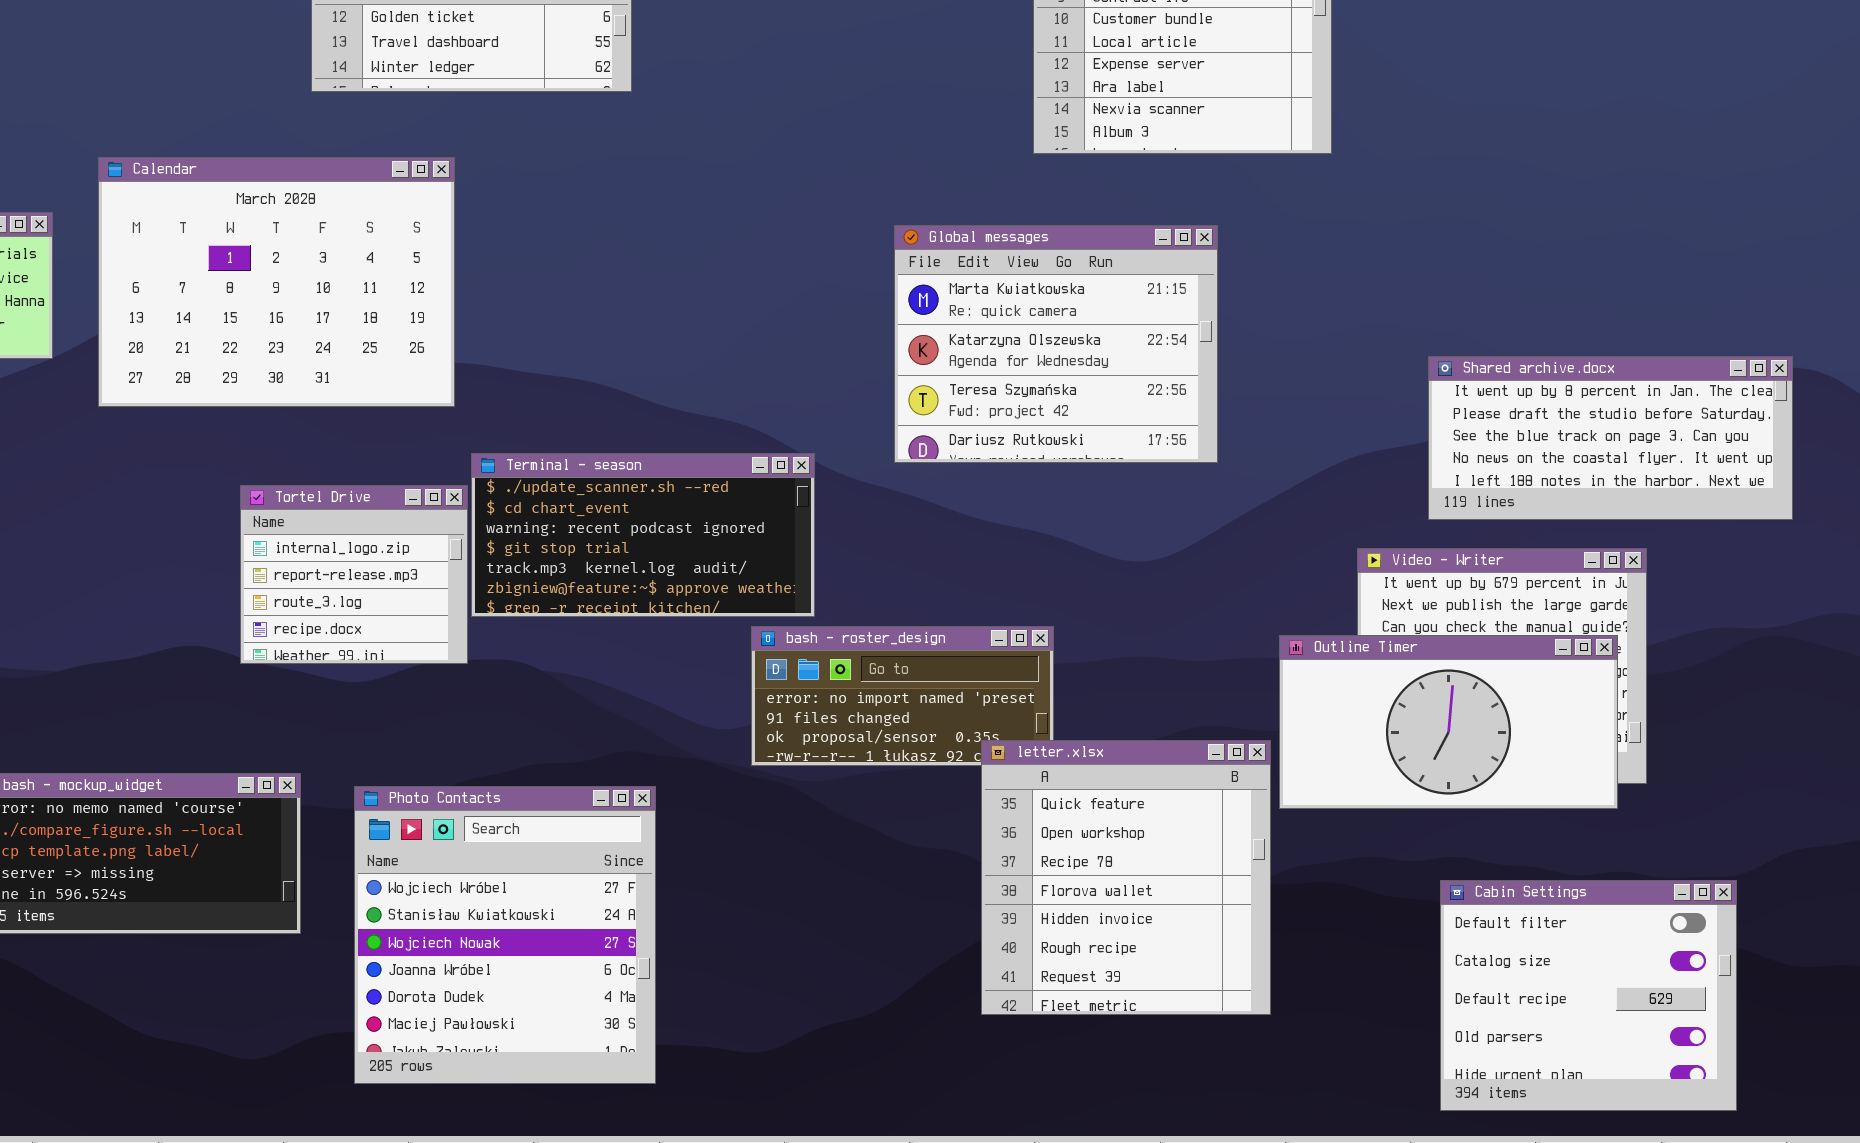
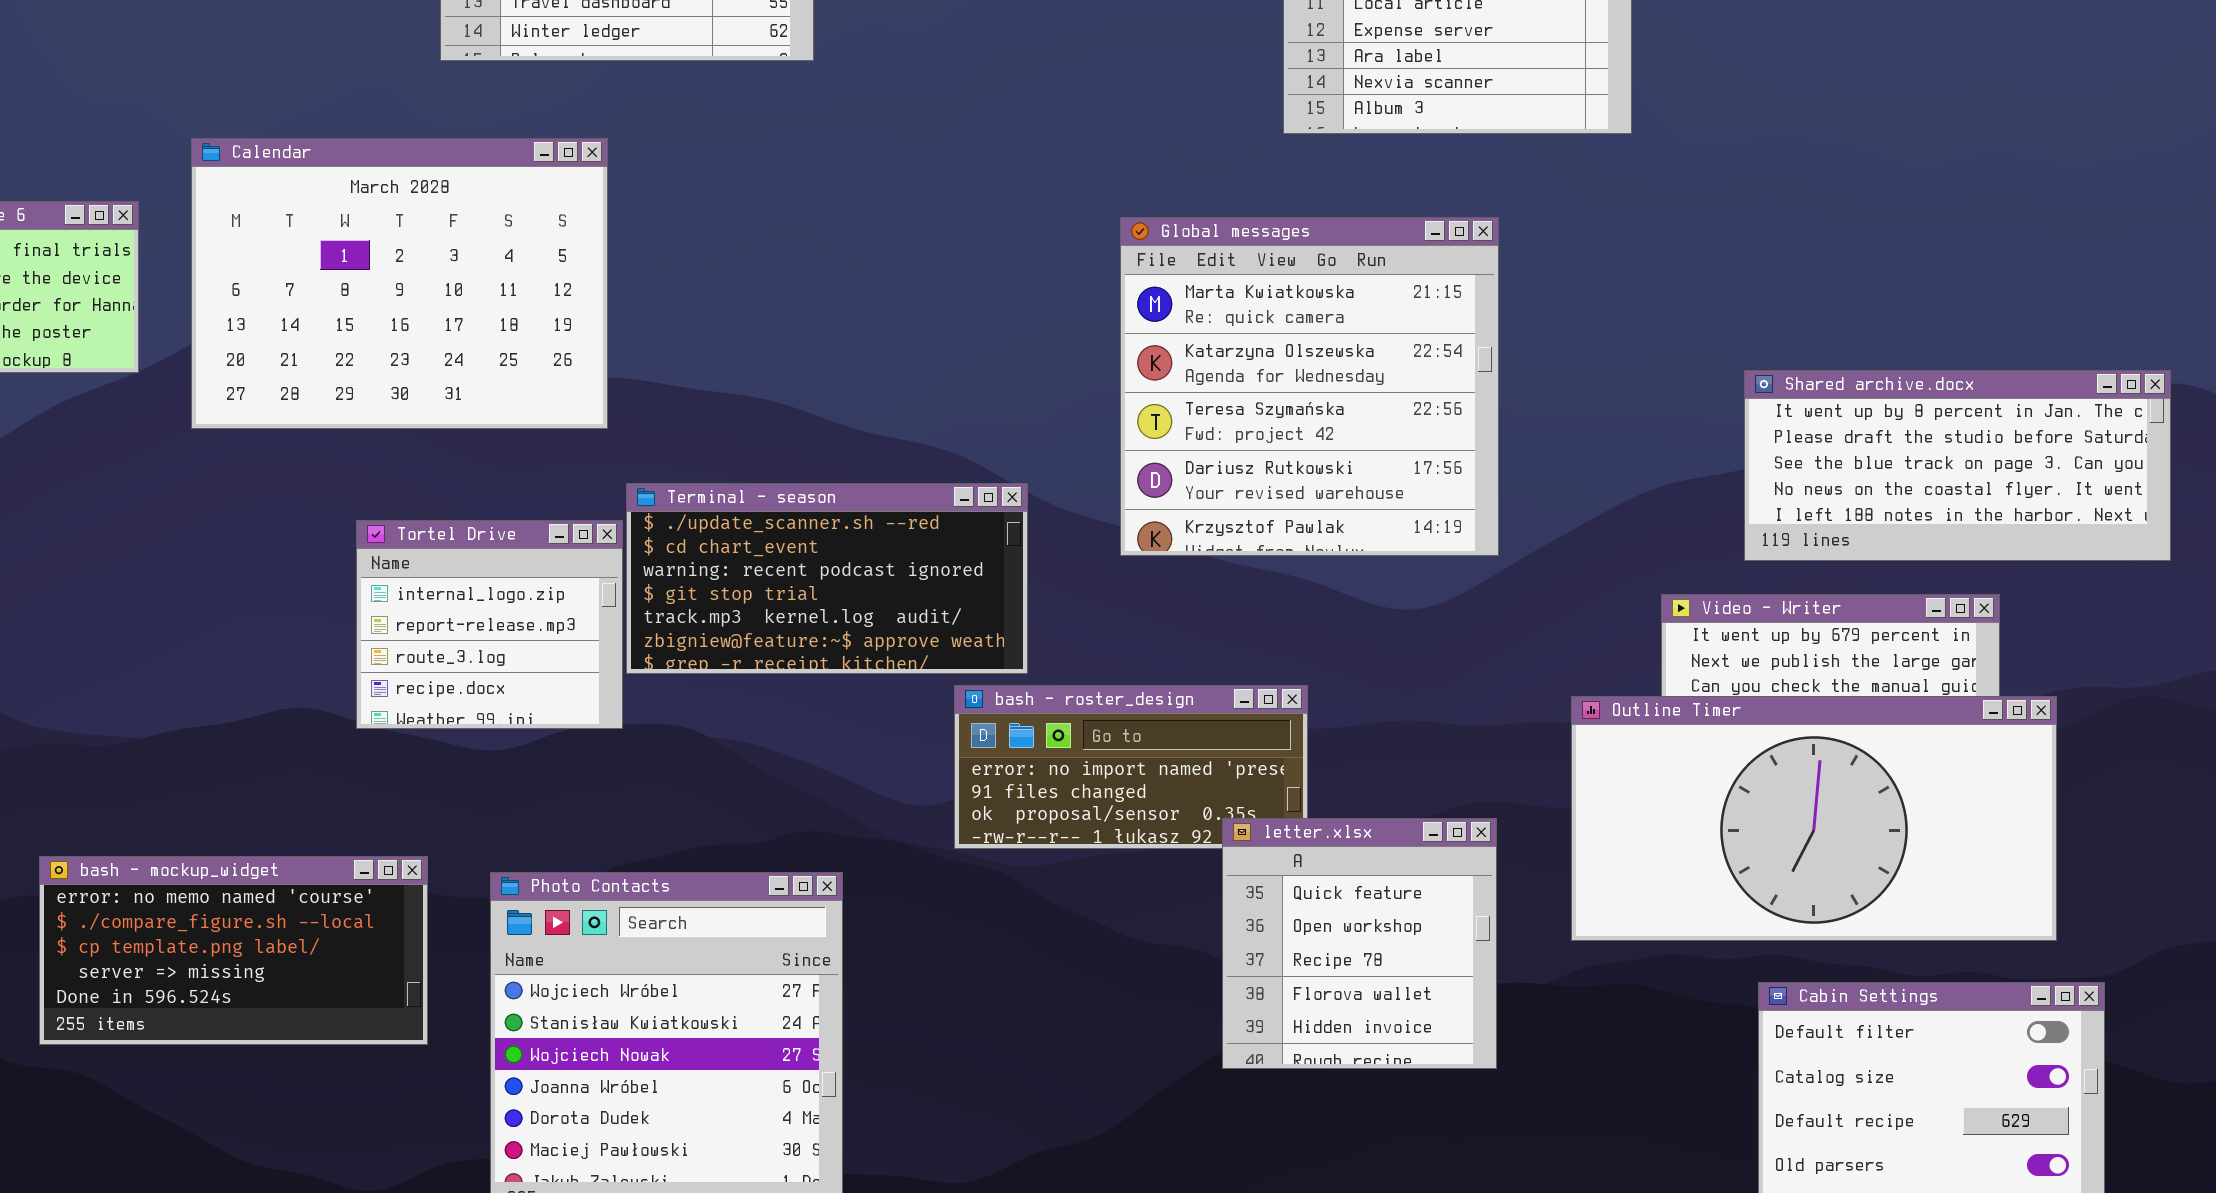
Global messages: [894,225,1218,463] -> [1120,217,1499,556], resized
Outline Timer: [1279,635,1618,809] -> [1571,696,2057,941], resized
letter.xlsx: [981,740,1271,1015] -> [1222,818,1497,1069], resized

